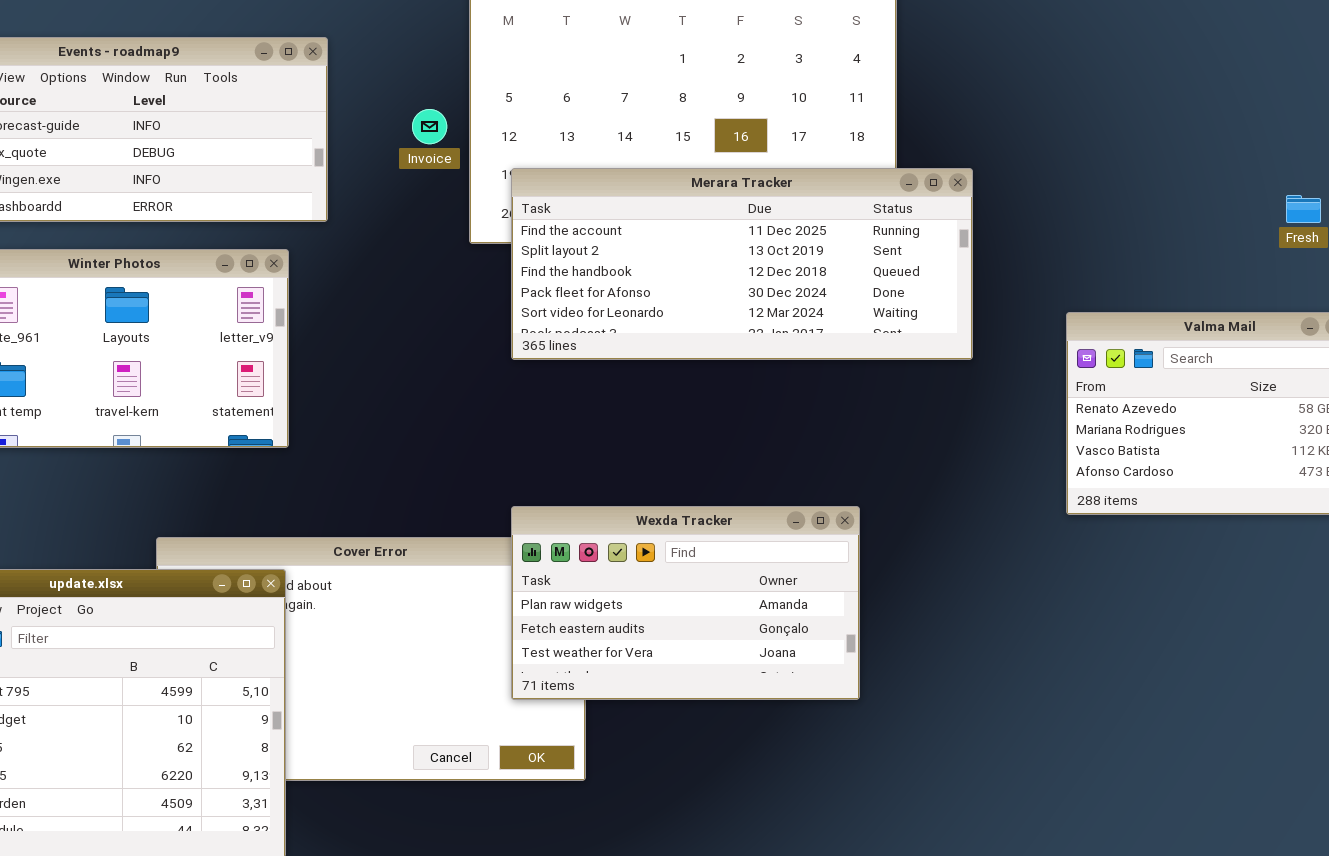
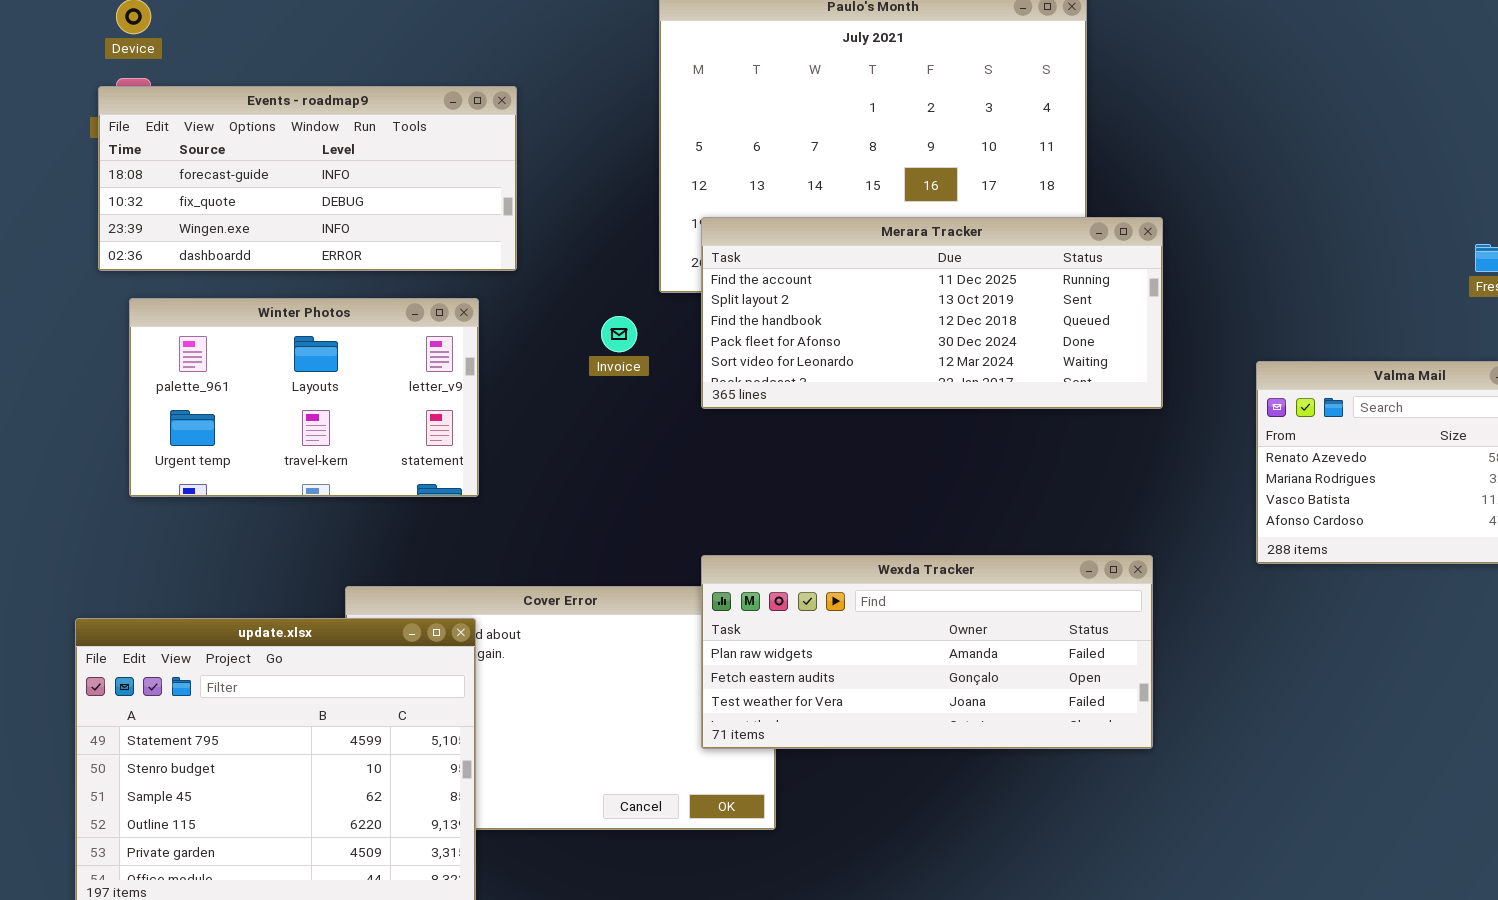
Invoice: [412,109,447,144] -> [601,316,637,352], moved
Wexda Tracker: [511,506,860,700] -> [701,555,1153,749], resized

